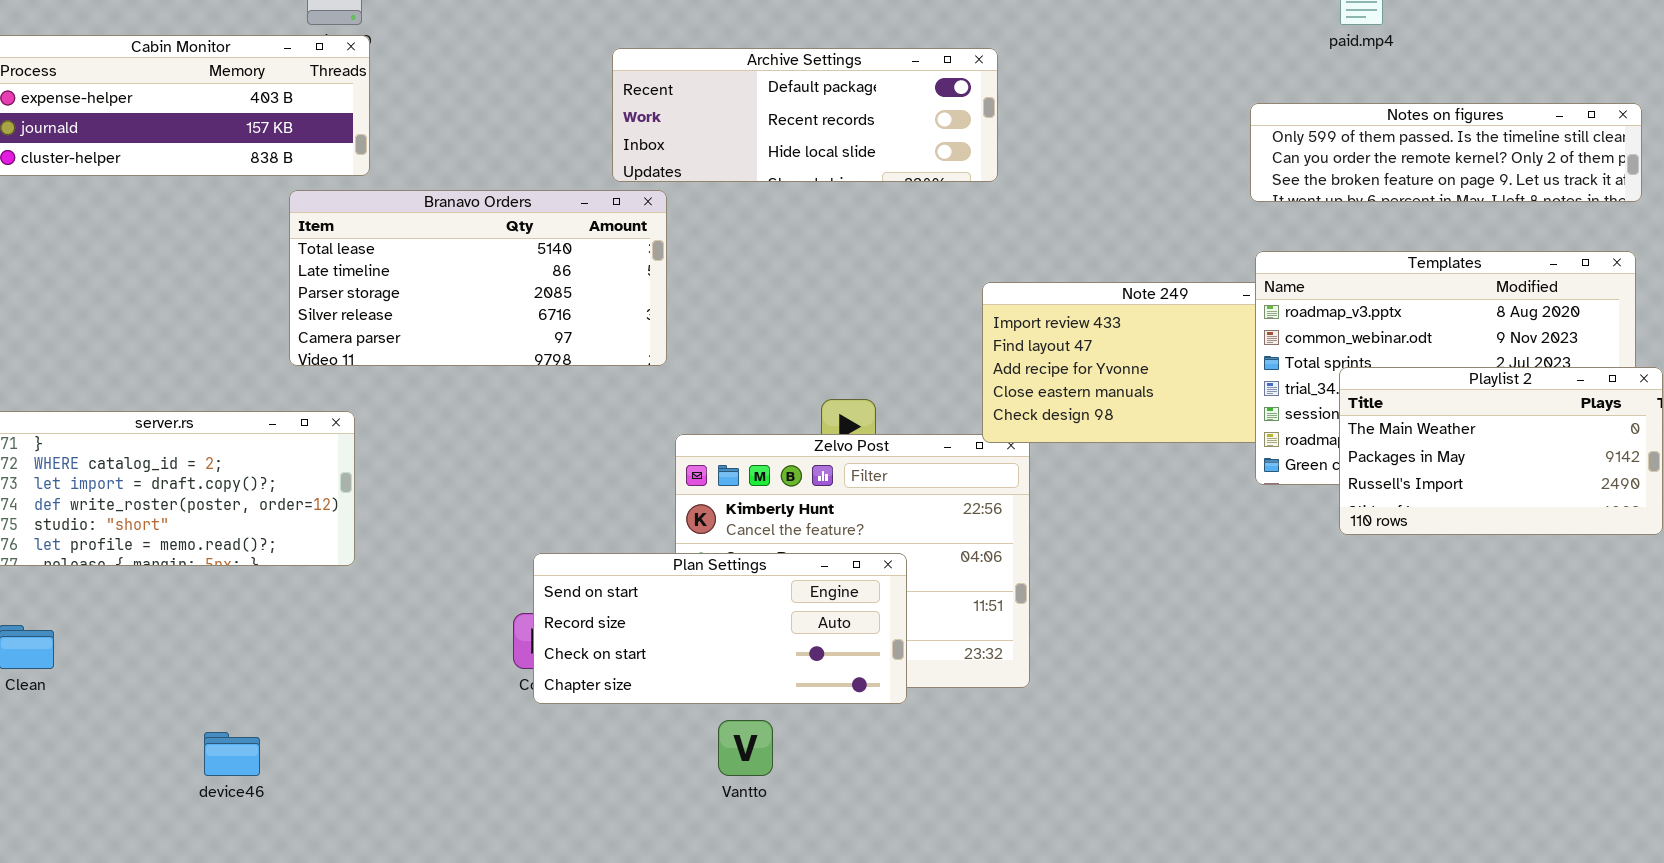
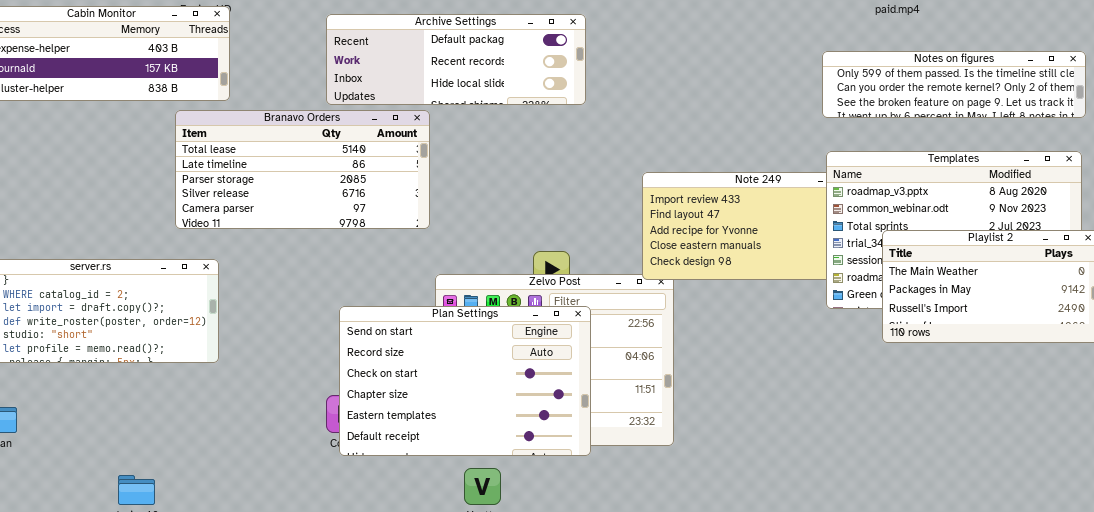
Archive Settings: [612,48,998,182] -> [326,14,586,105], moved
Plan Settings: [533,553,907,704] -> [339,306,591,456], resized

